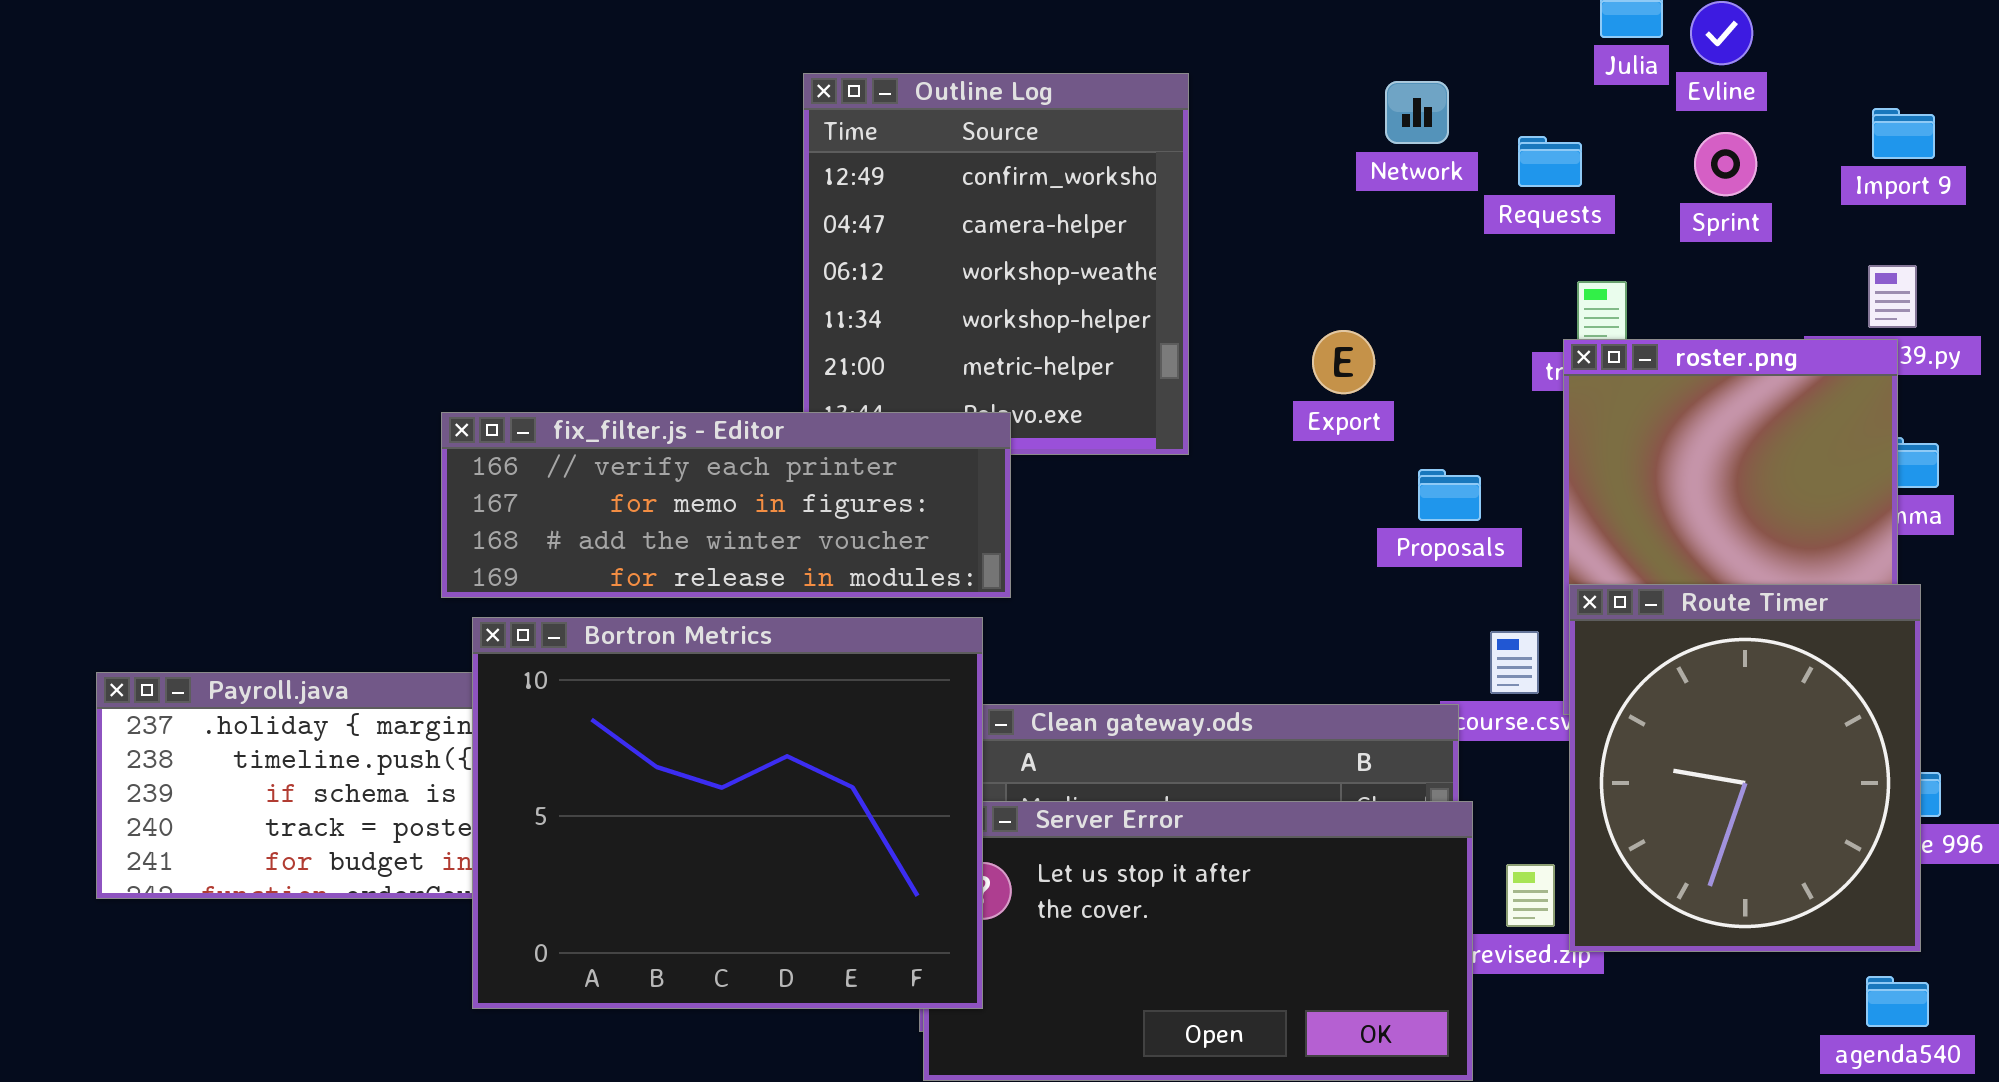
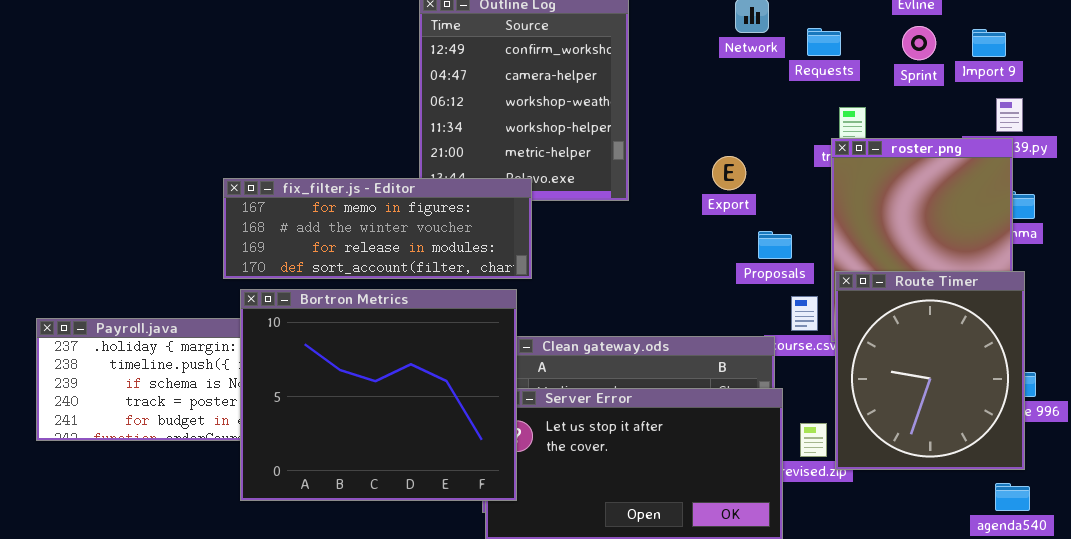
Import 9: [1872,108,1935,159] -> [972,29,1006,57], moved
Export: [1312,330,1375,394] -> [712,156,746,190], moved
fix_filter.js - Editor: [441,412,1011,598] -> [223,178,532,279], scrolled down 1 row
Proposals: [1418,469,1481,521] -> [758,231,792,259], moved

